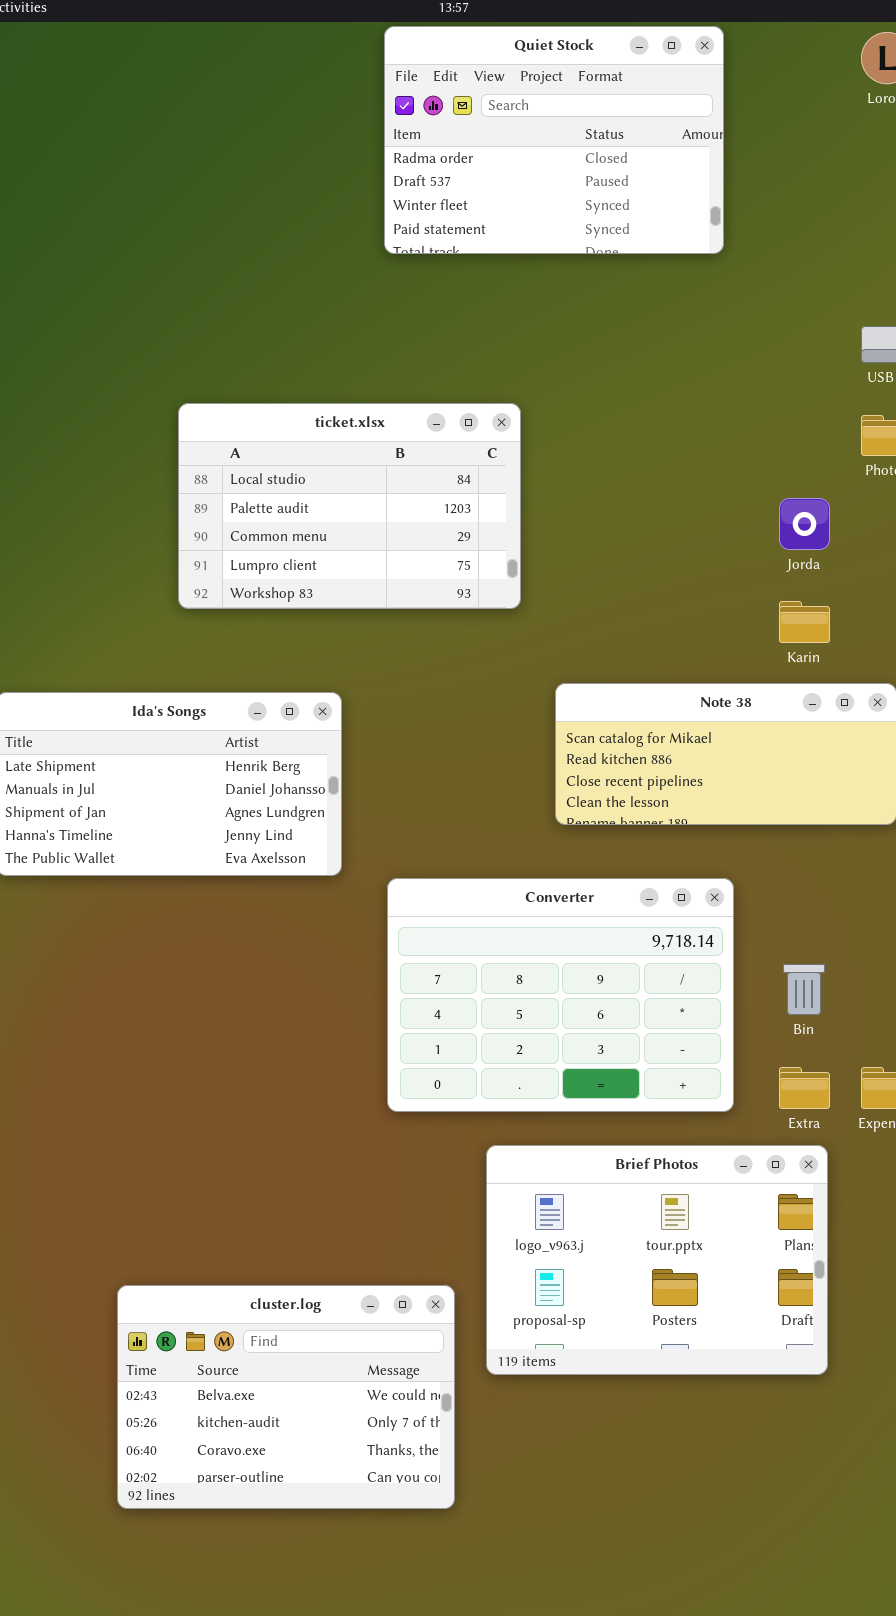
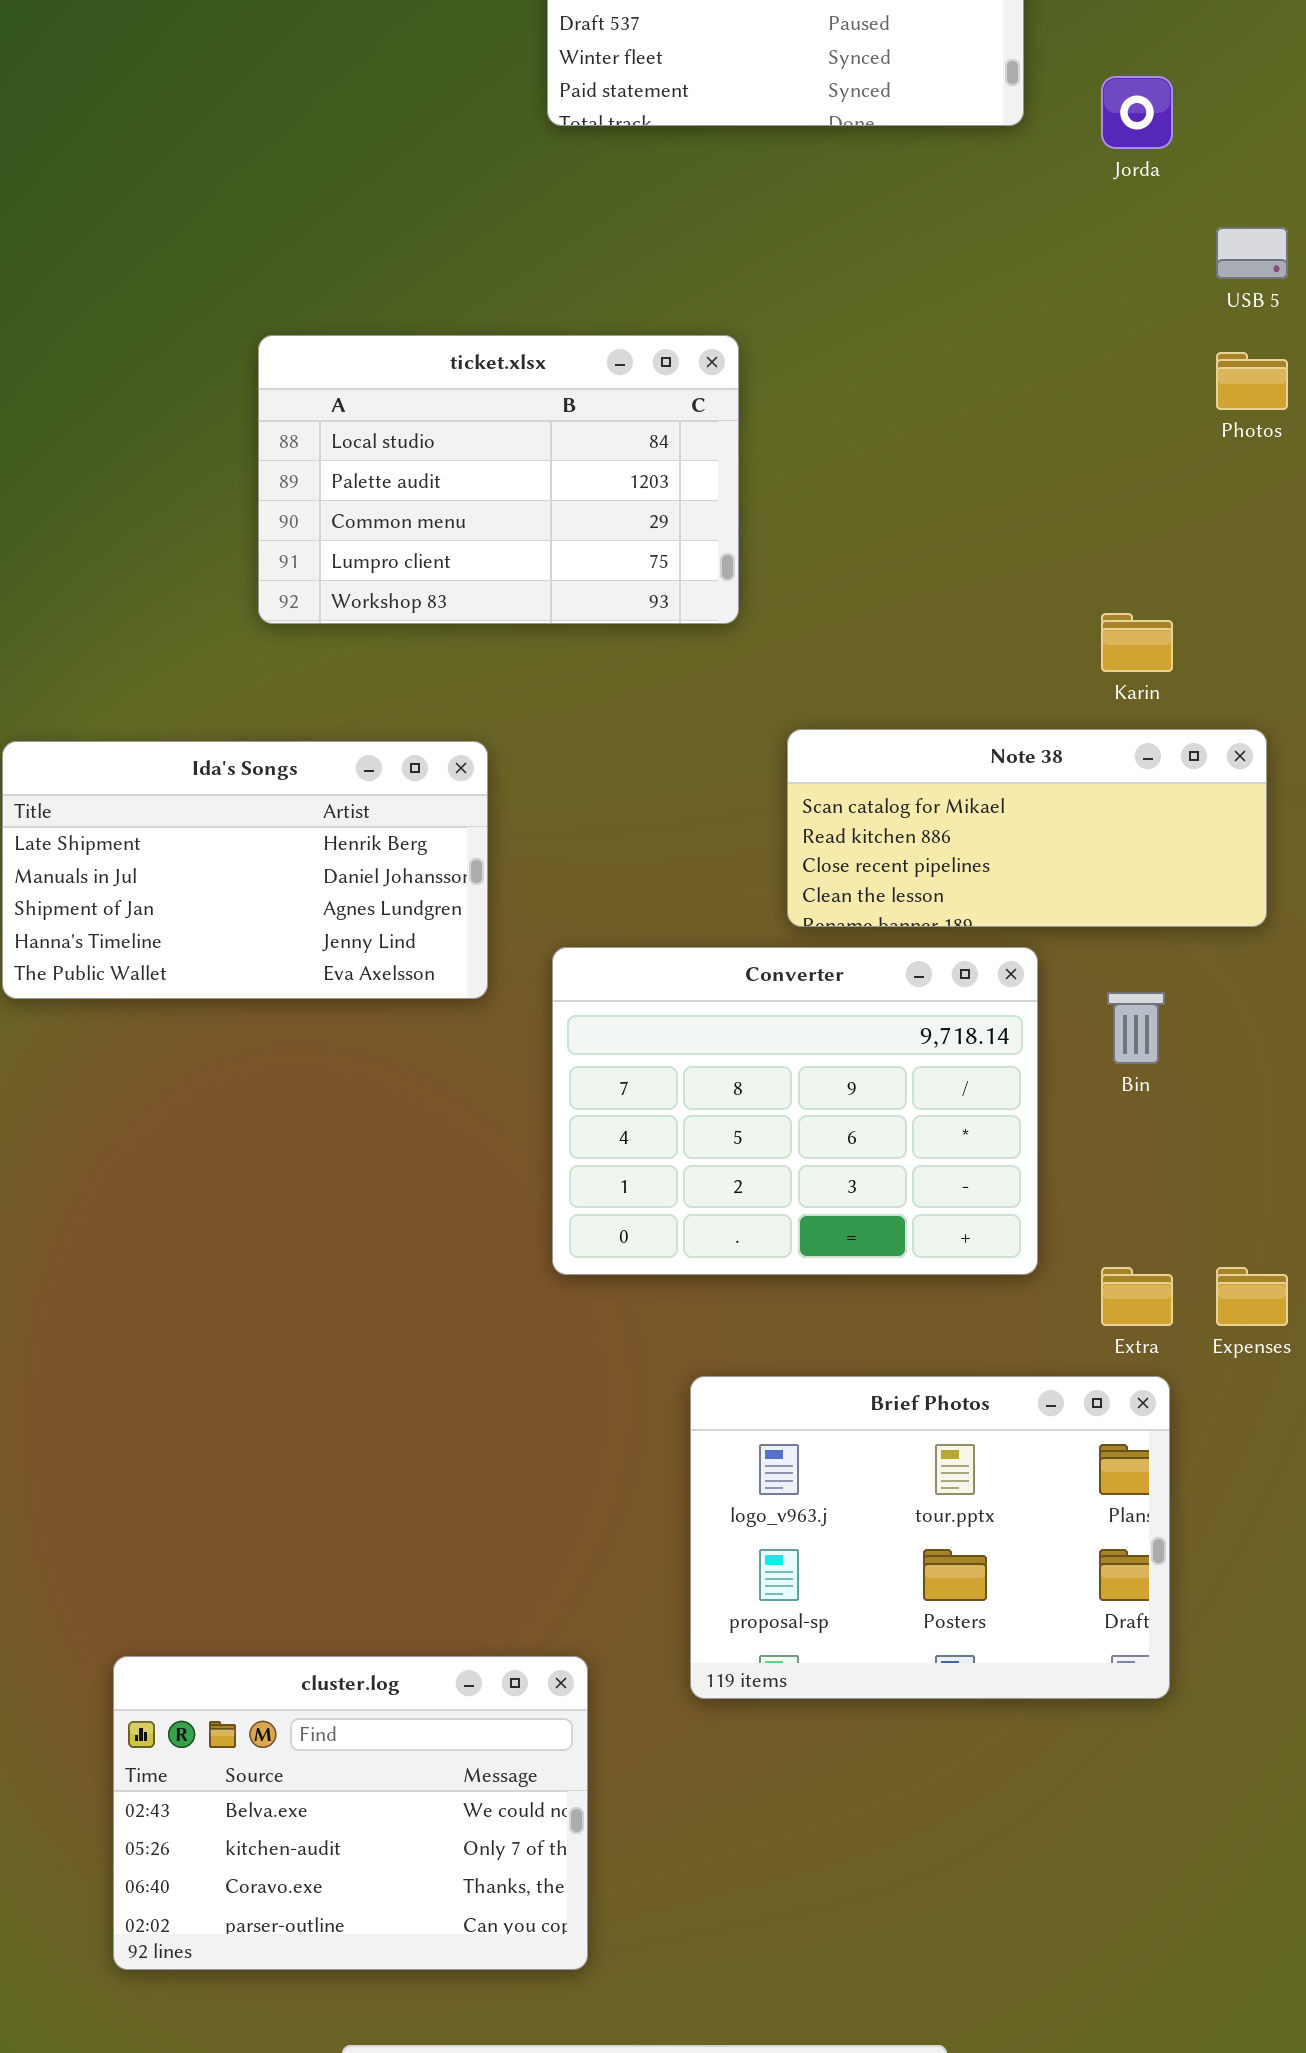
Jorda: [779,498,830,550] -> [1101,76,1173,149], moved
Converter: [387,878,734,1112] -> [552,947,1038,1275], moved
Bin: [783,964,825,1015] -> [1107,992,1165,1064], moved
cluster.log: [117,1285,455,1509] -> [113,1656,588,1970], moved

